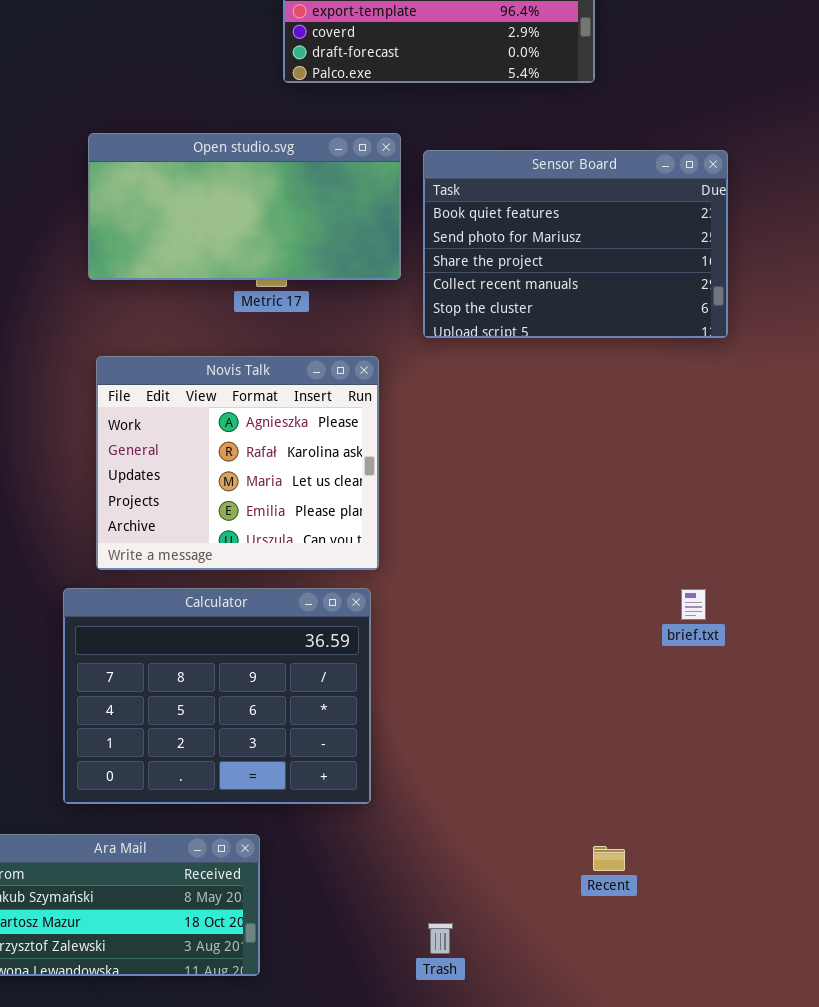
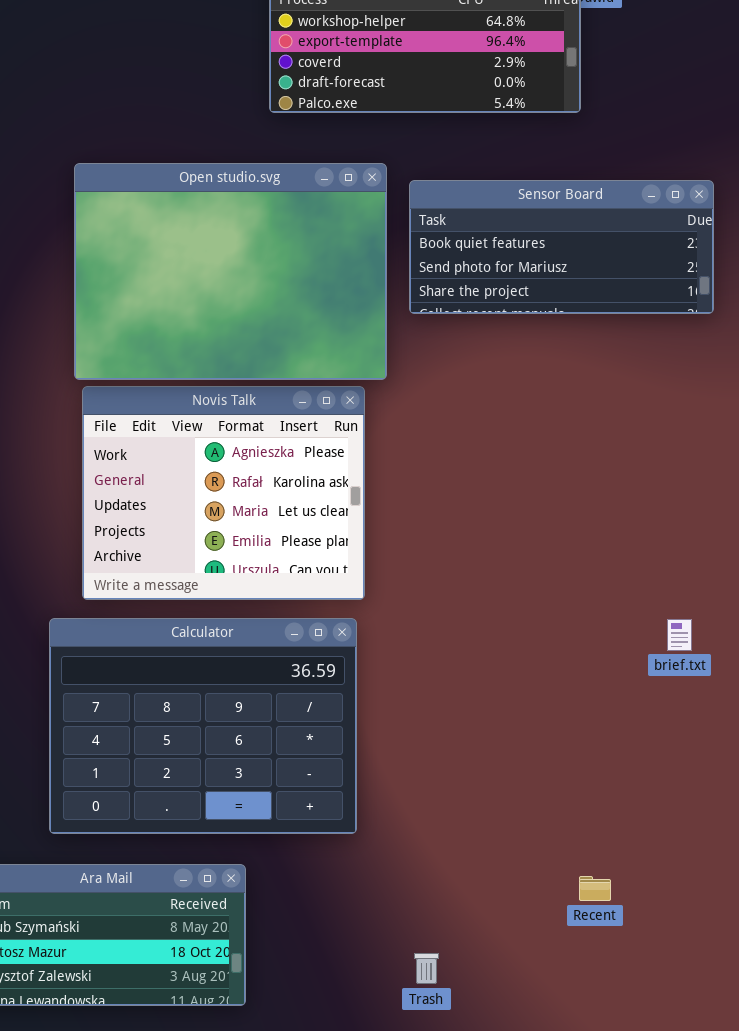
Open studio.svg: [88,133,401,280] -> [74,163,387,380], resized
Sensor Board: [423,150,728,338] -> [409,180,714,314], resized

